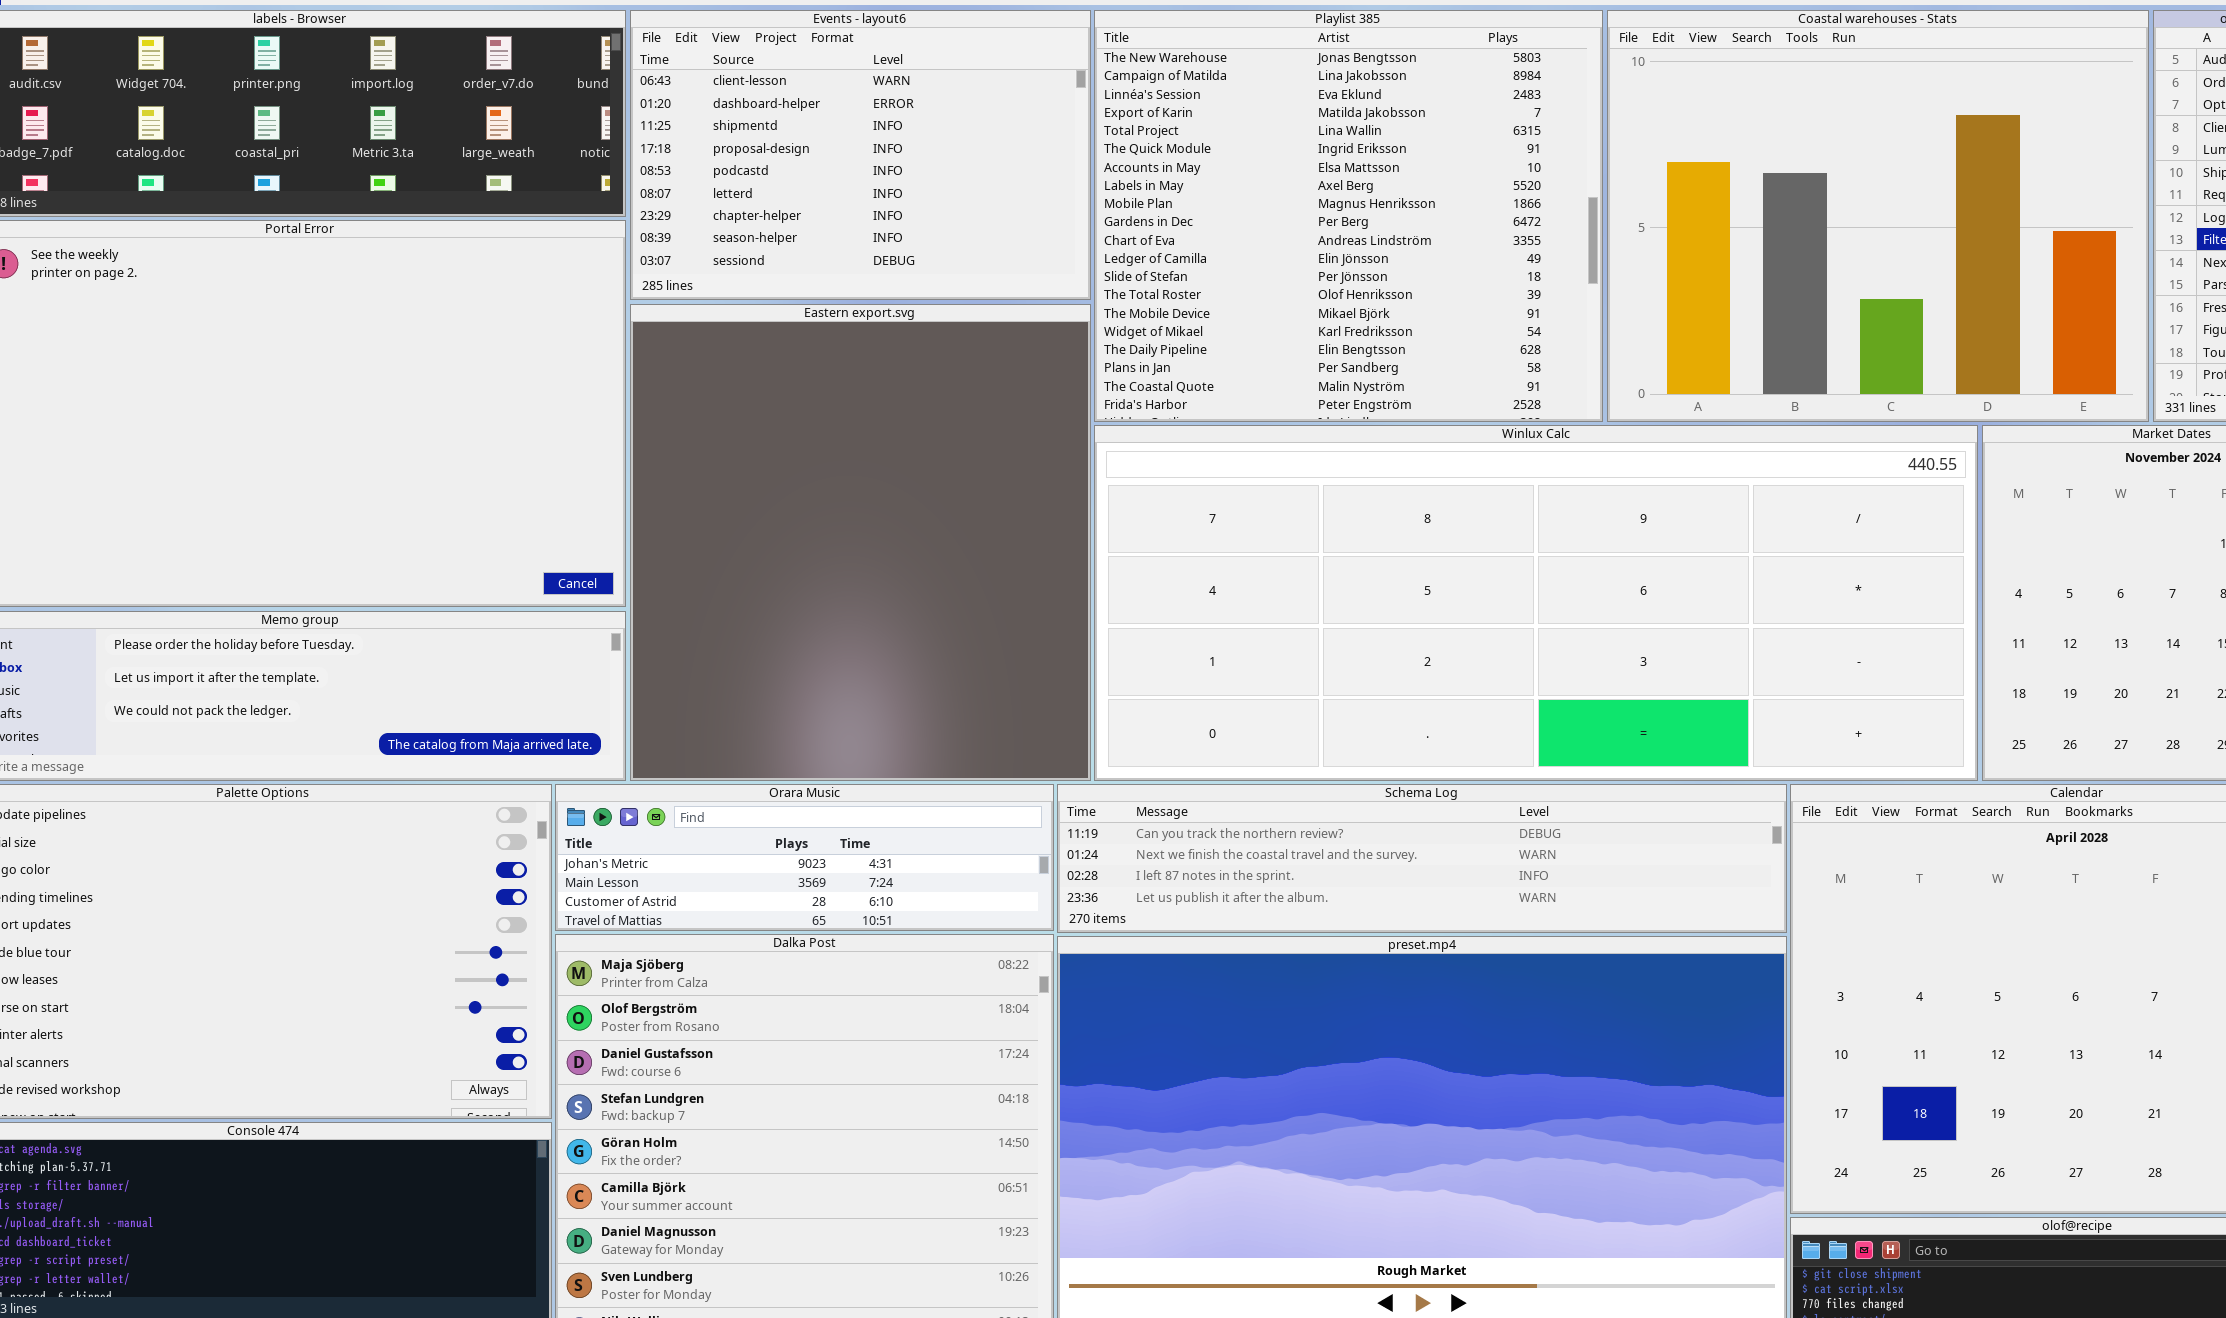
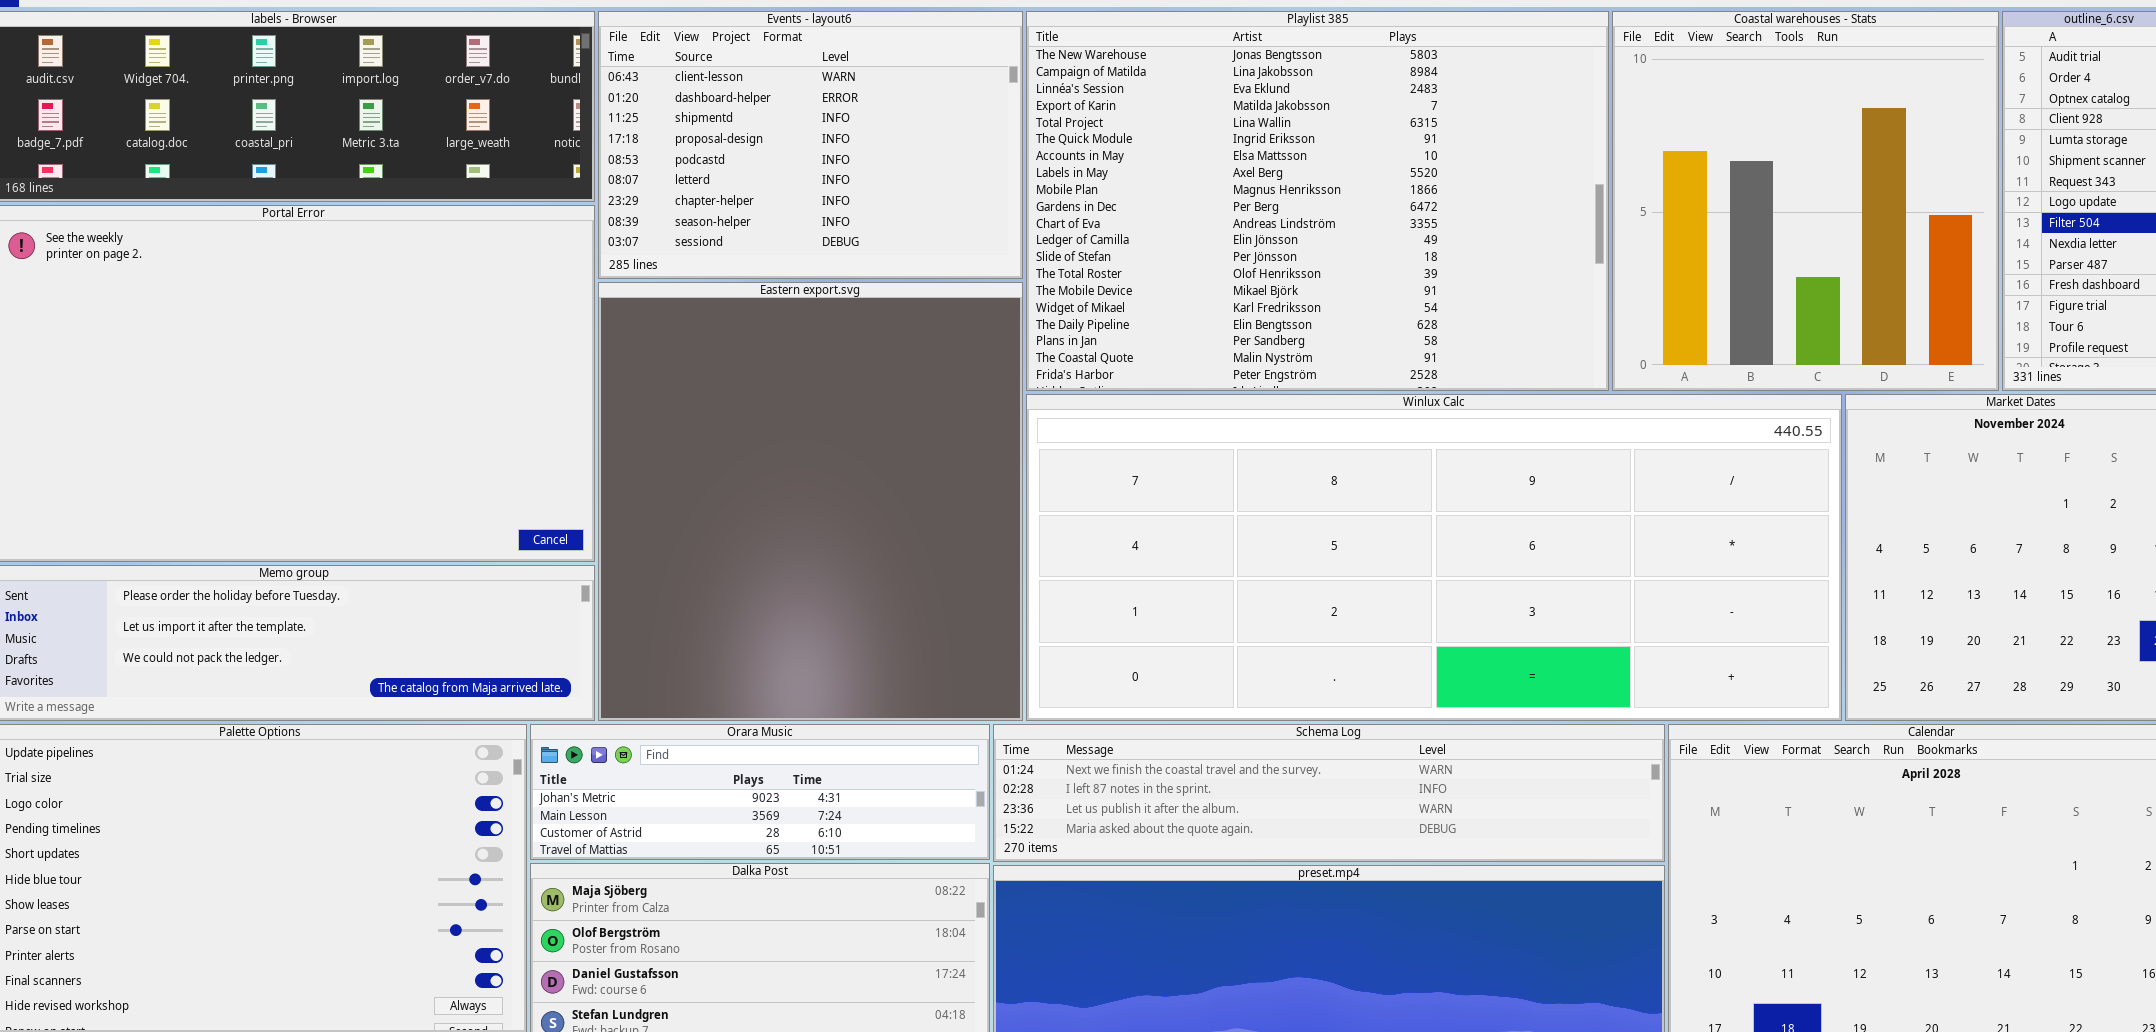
Playlist 385: [1094,10,1603,422] -> [1026,11,1609,391], resized
Coastal warehouses - Stats: [1607,10,2149,422] -> [1612,11,1999,391], resized
Schema Log: [1057,784,1787,933] -> [993,724,1665,862], scrolled down 1 row

